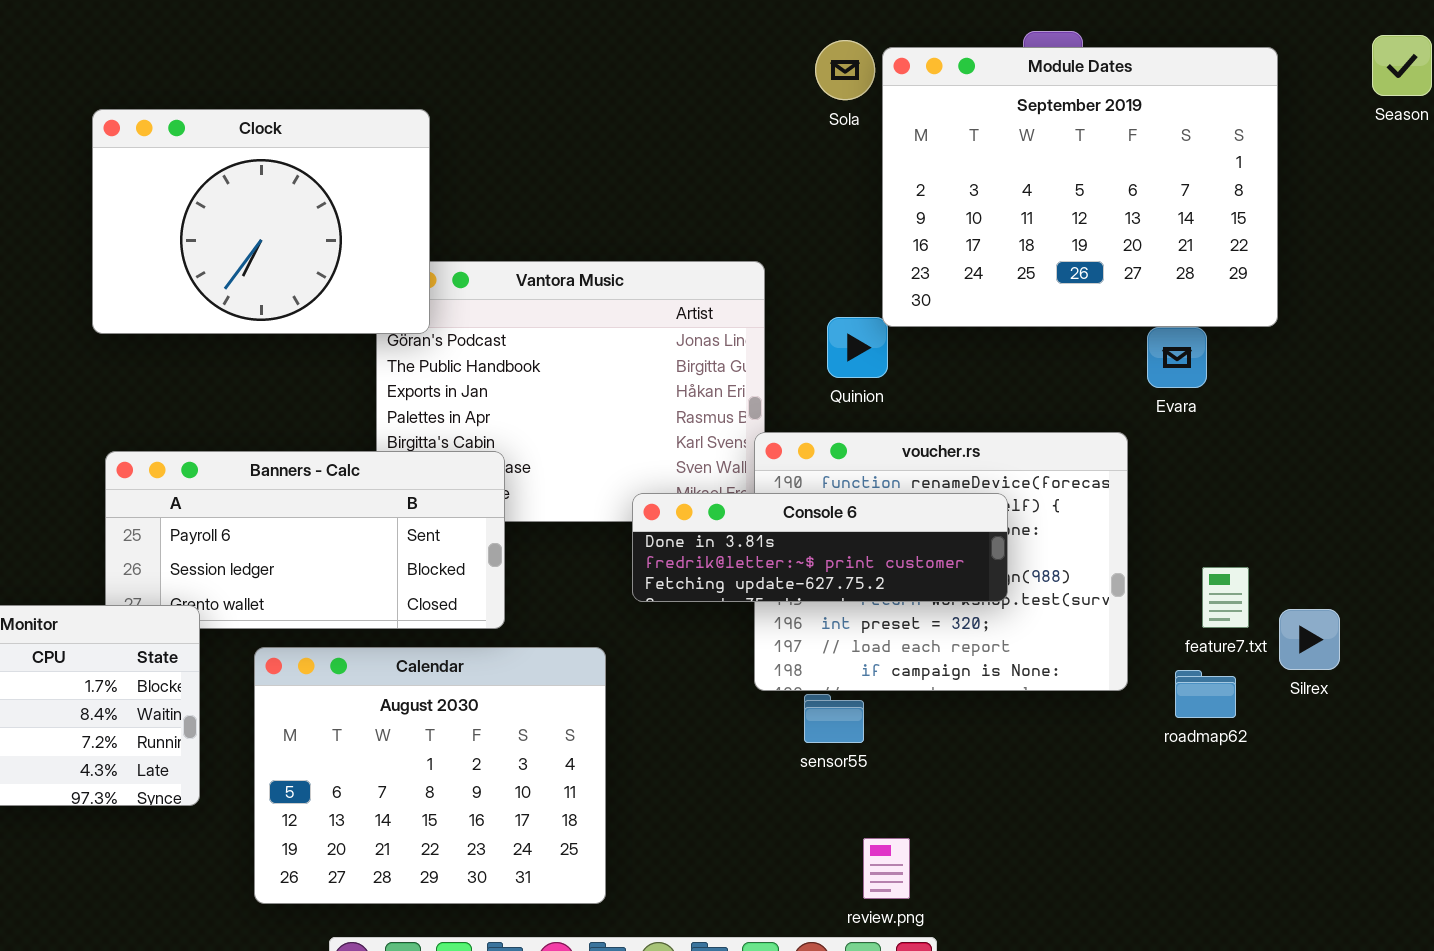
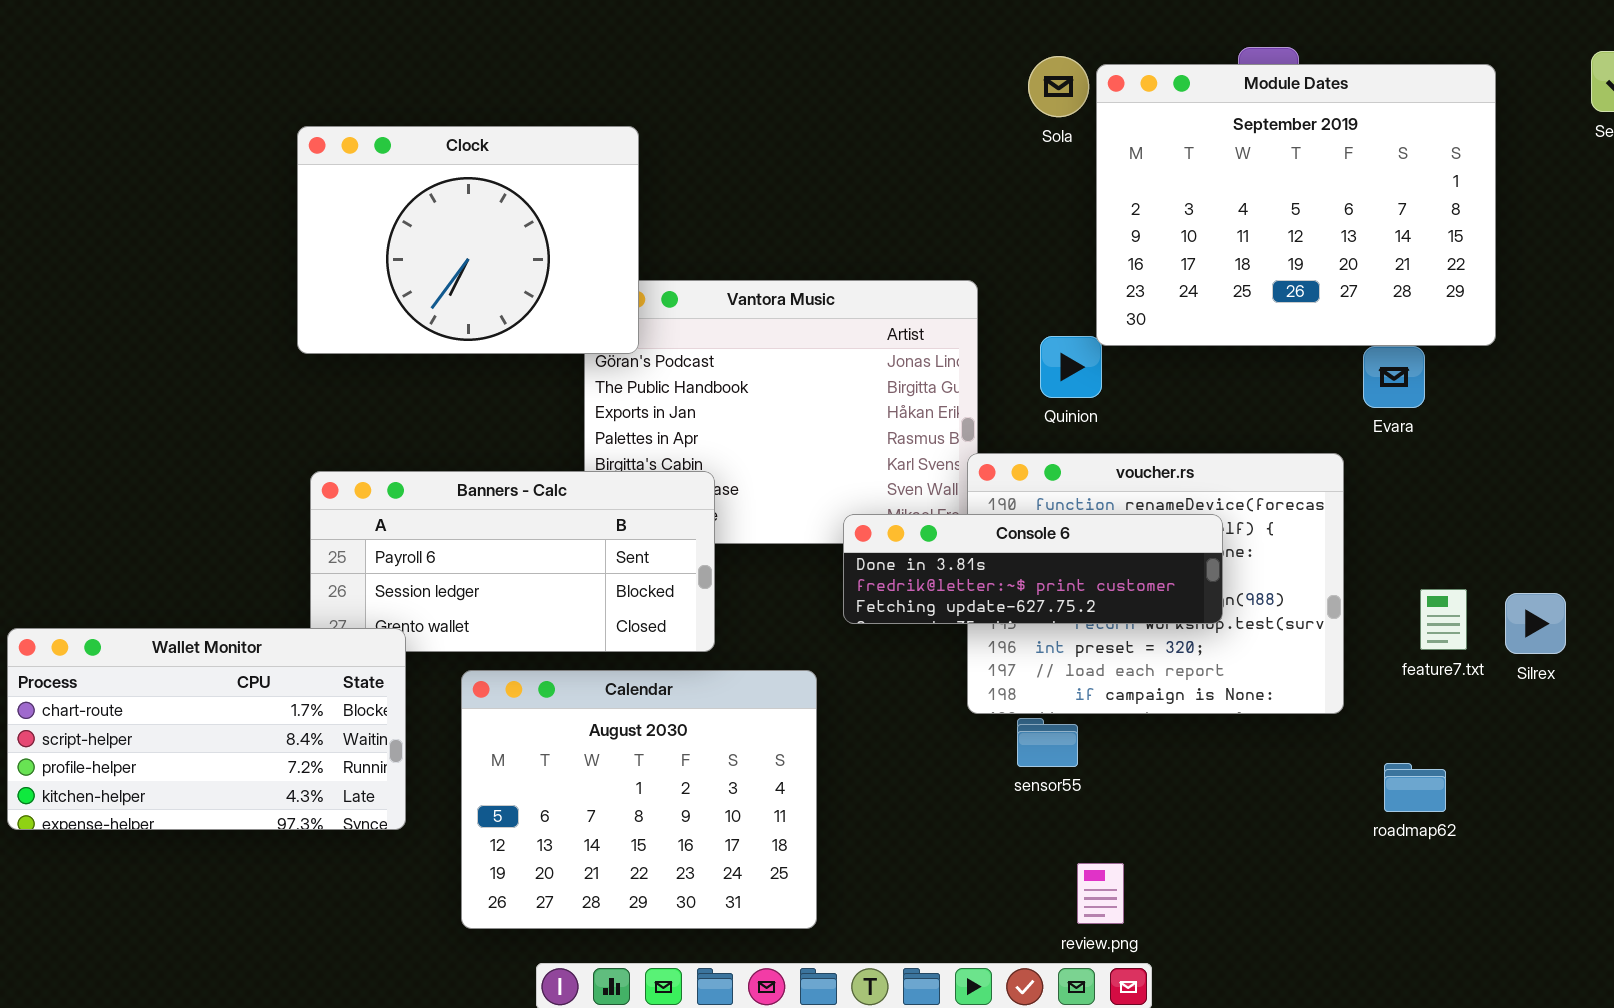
Silrex: [1279,609,1340,670] -> [1505,593,1566,654], moved
roadmap62: [1175,670,1236,718] -> [1384,763,1446,812], moved

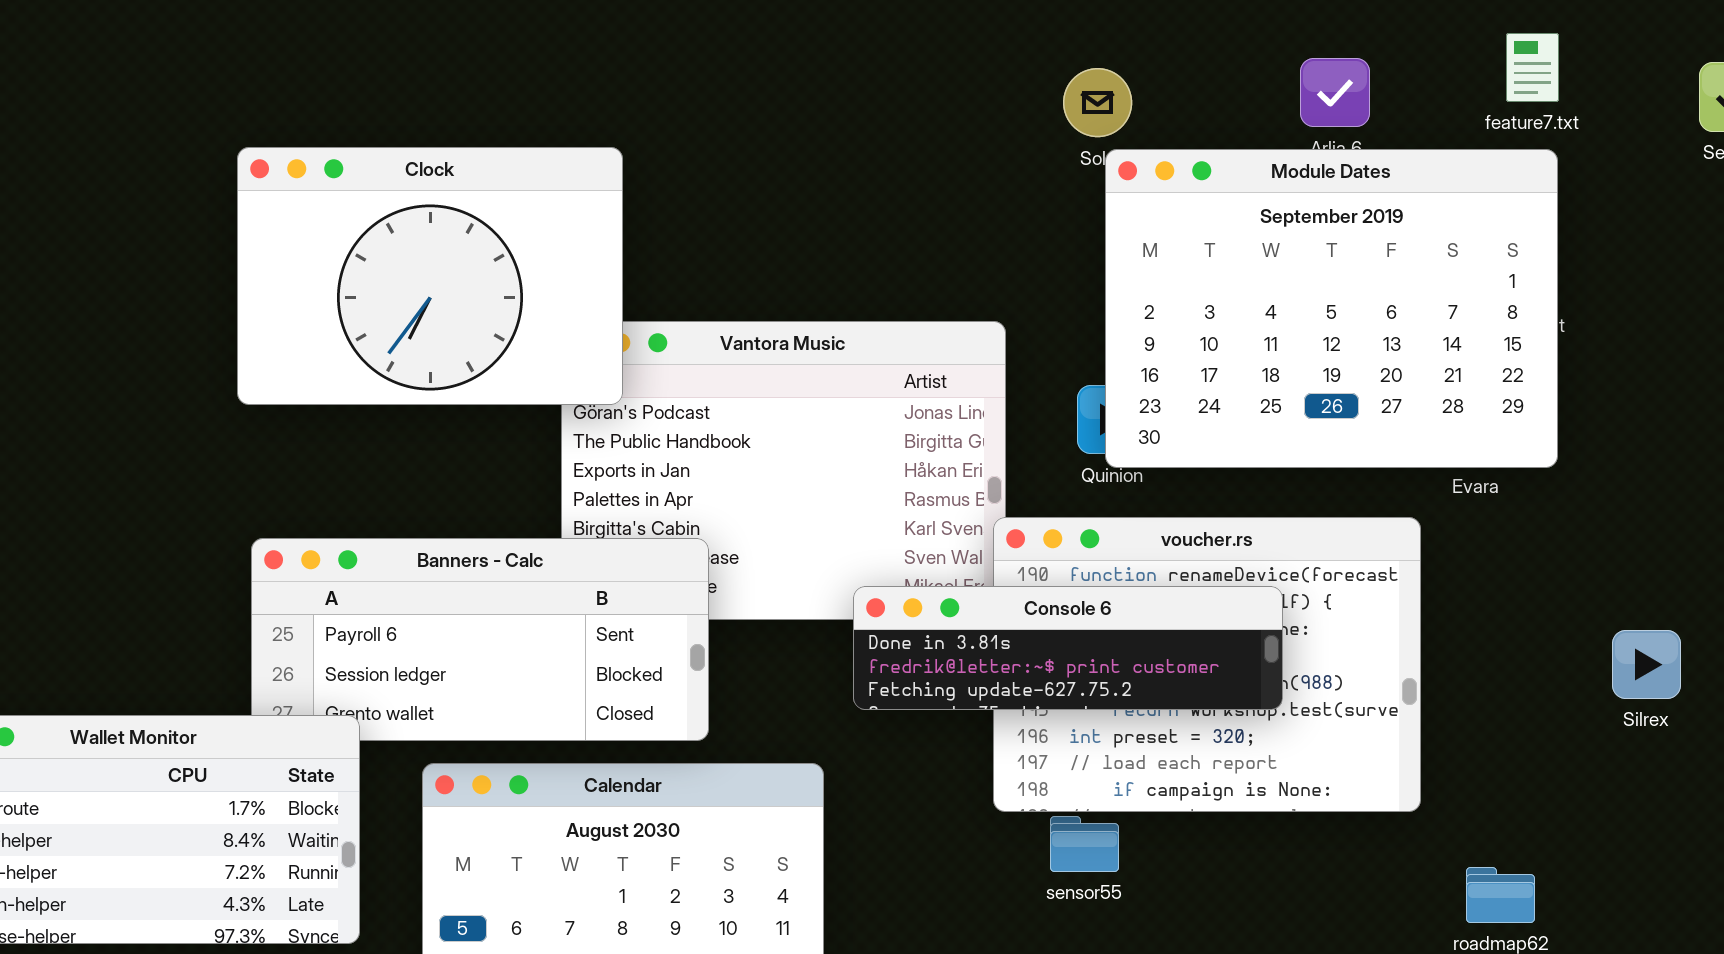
Module Dates: [1096,64,1496,346] -> [1105,149,1558,468], moved
feature7.txt: [1420,589,1467,650] -> [1506,33,1559,102], moved
Silrex: [1505,593,1566,654] -> [1612,630,1681,699], moved

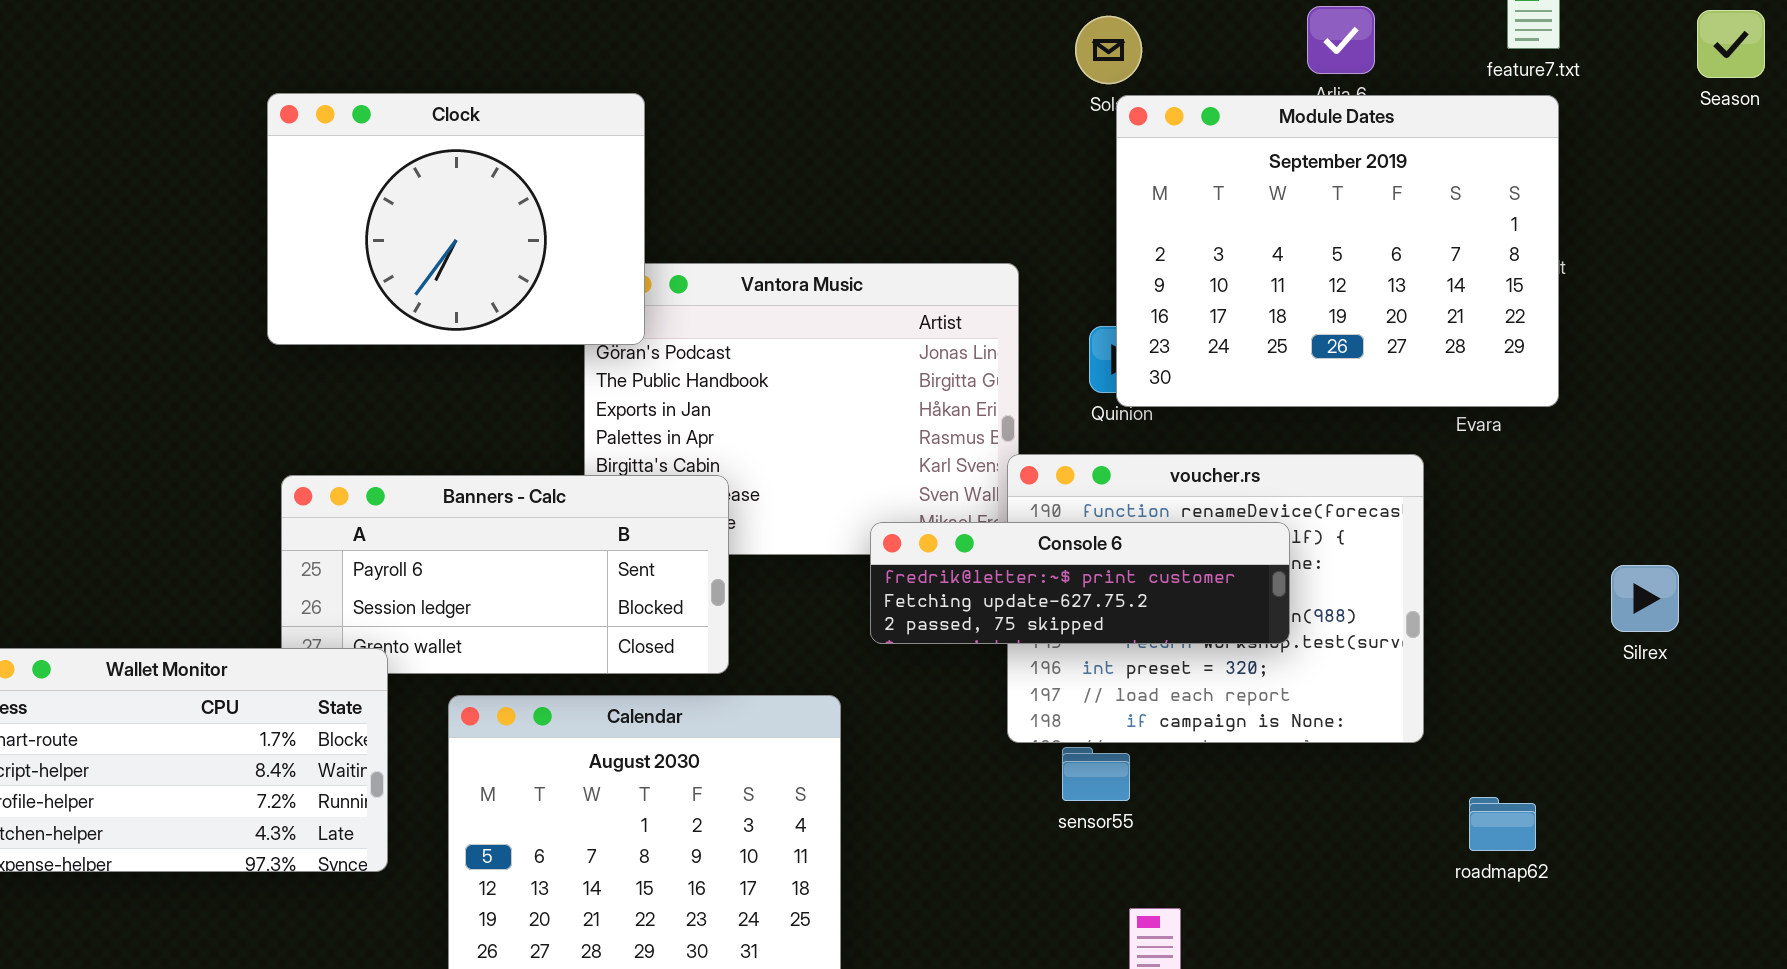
Console 6: [853,586,1283,710] -> [870,522,1290,644], scrolled down 1 row

